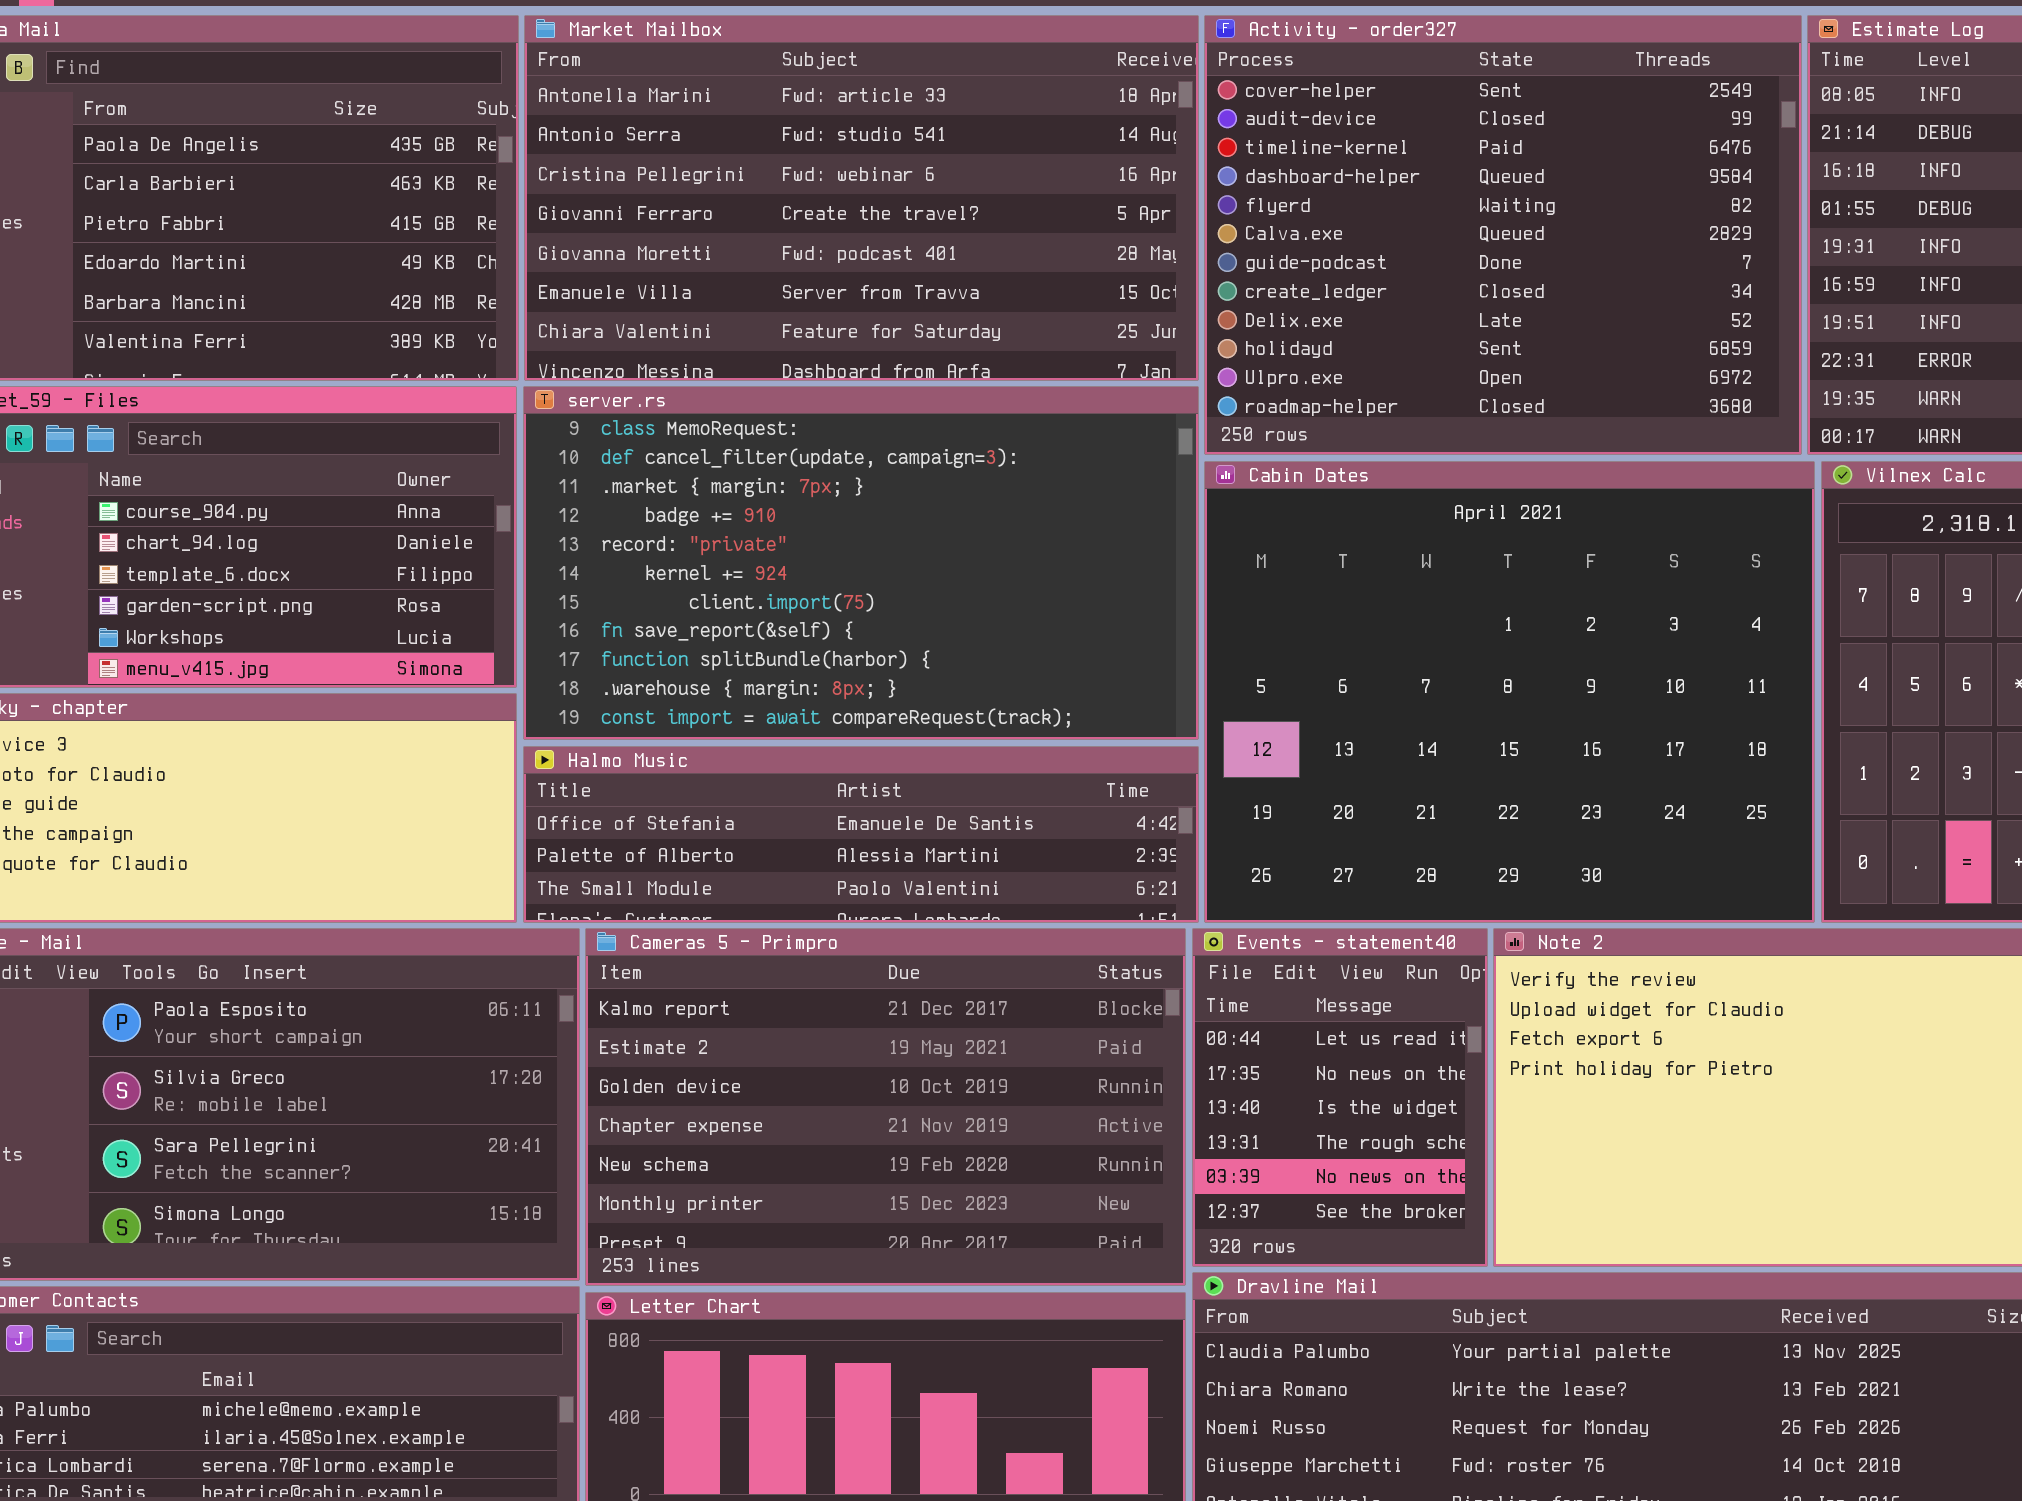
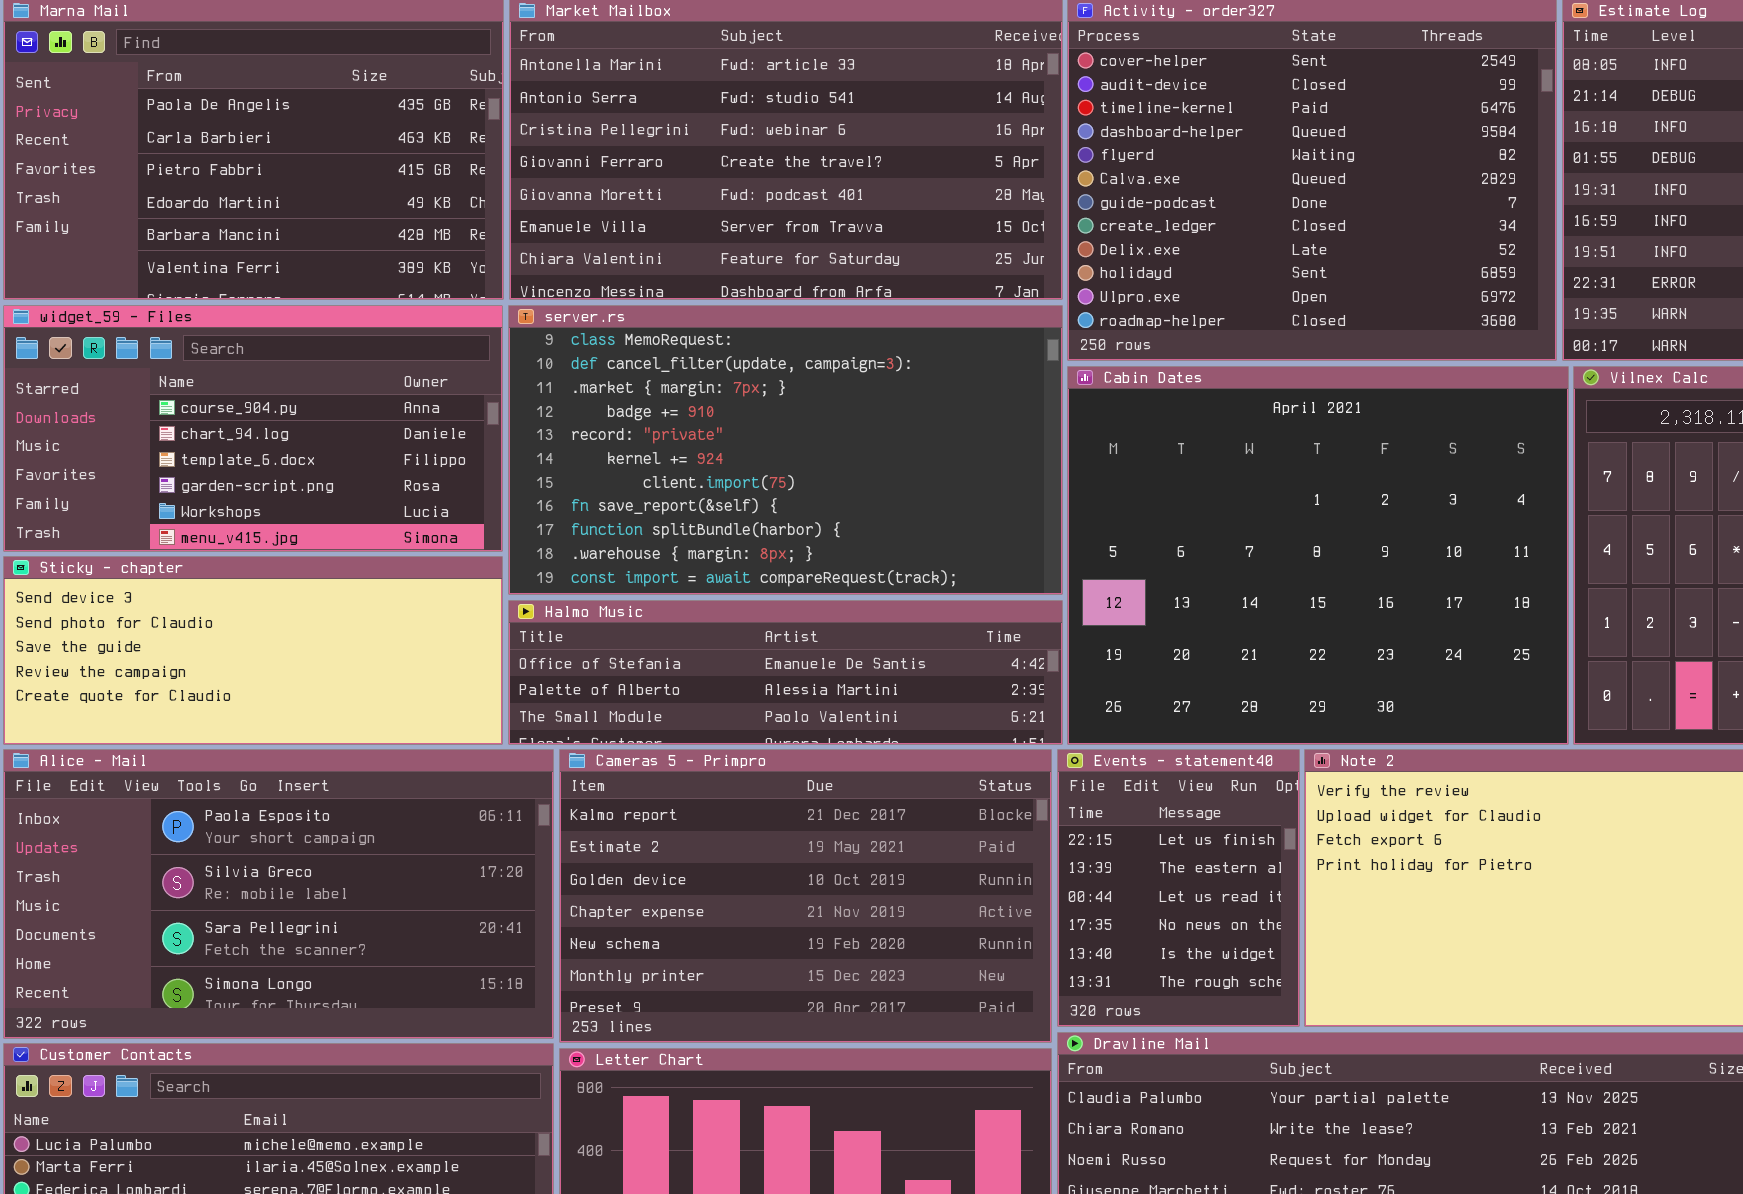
Events - statement40: [1192,928,1488,1267] -> [1057,749,1300,1027], scrolled up 2 rows

